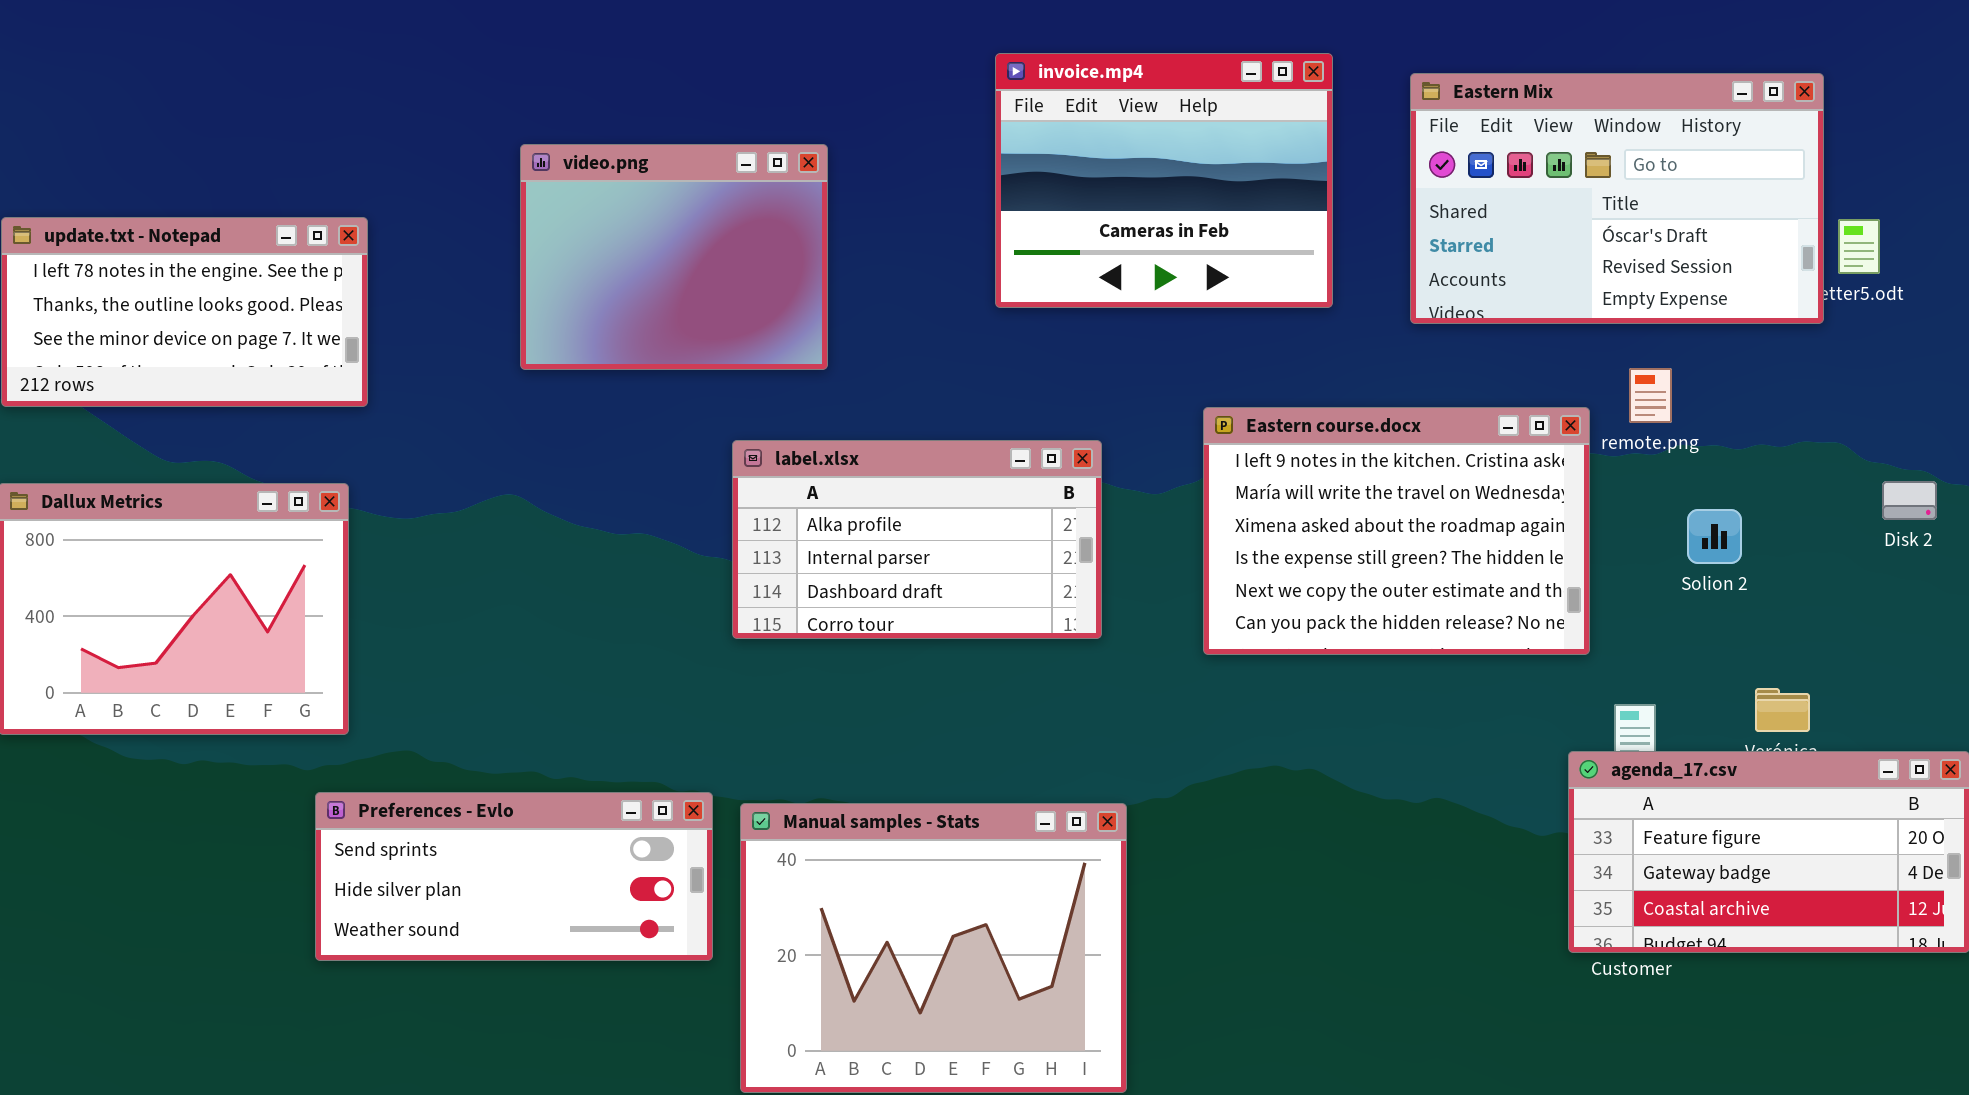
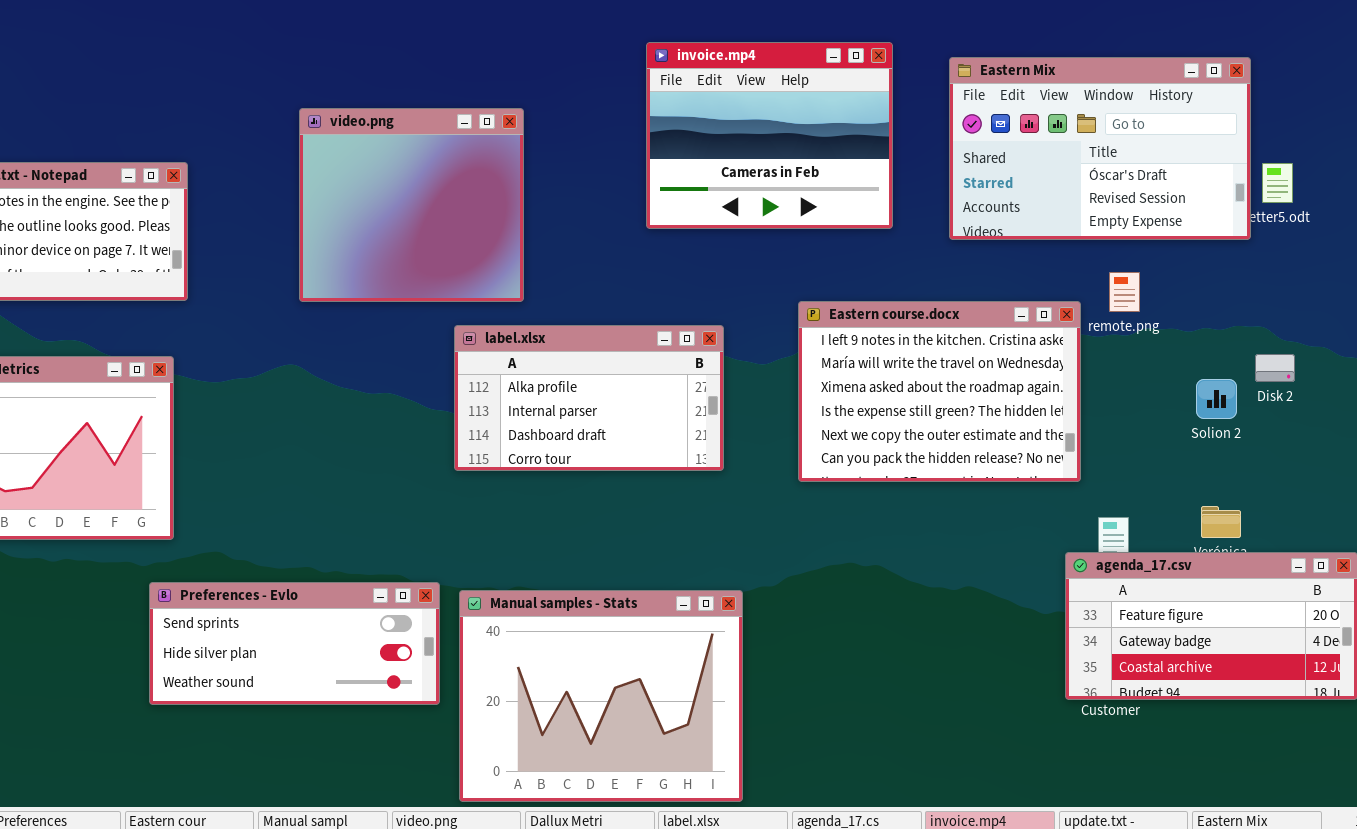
video.png: [520,144,828,370] -> [299,108,524,302], resized
Disk 2: [1882,481,1937,520] -> [1255,354,1295,382], moved
Solion 2: [1687,509,1742,564] -> [1196,379,1237,419], moved

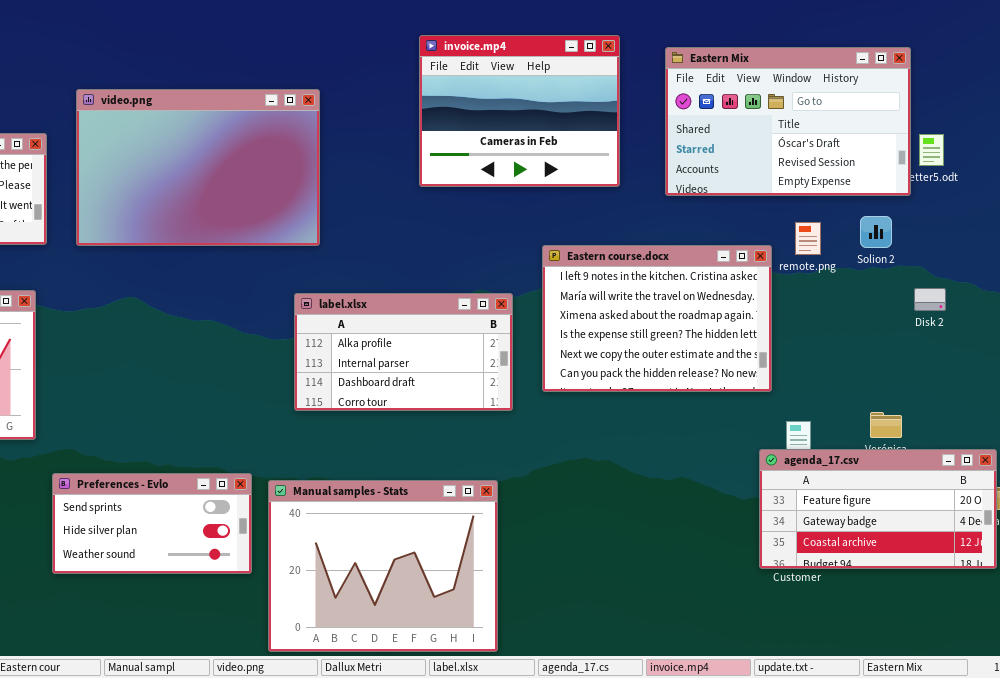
video.png: [299,108,524,302] -> [76,89,320,246], resized
label.xlsx: [454,325,724,471] -> [294,293,513,411], moved
Solion 2: [1196,379,1237,419] -> [860,216,892,248], moved
Preferences - Evlo: [149,582,440,705] -> [52,473,252,574], resized

